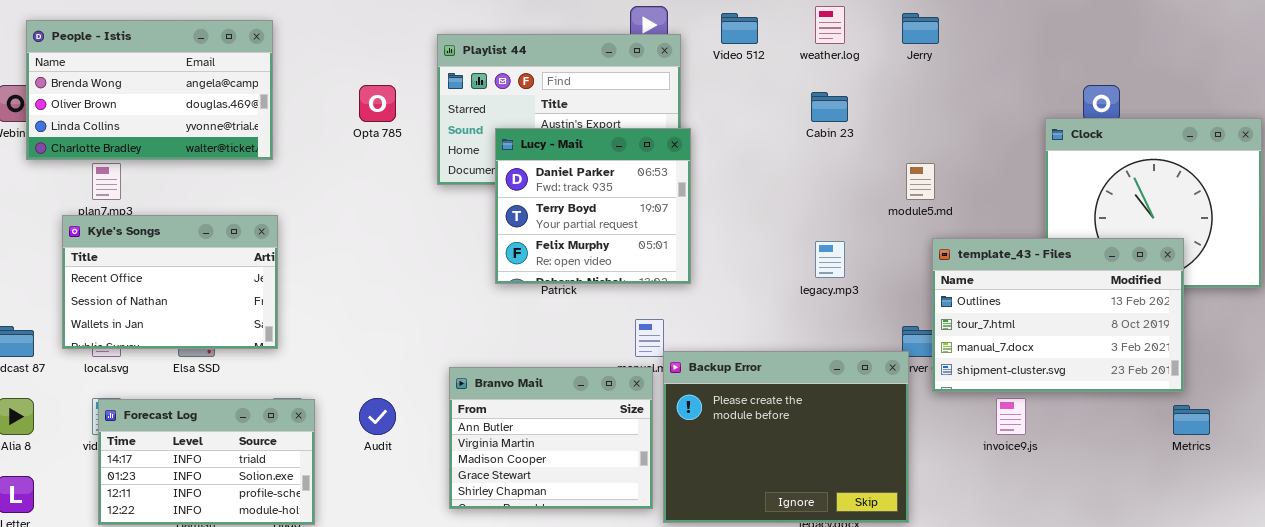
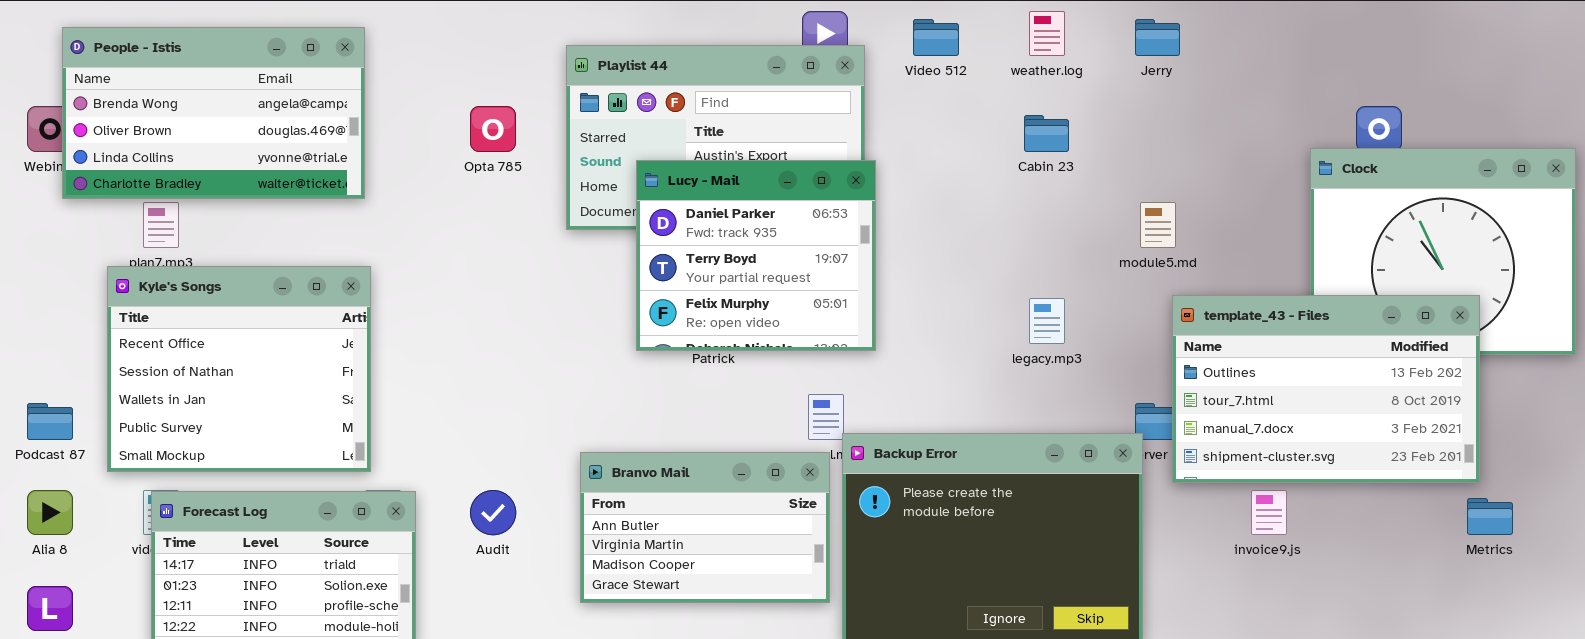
Kyle's Songs: [62,215,278,349] -> [107,266,371,472], resized
Branvo Mail: [449,367,653,509] -> [580,452,830,603], resized

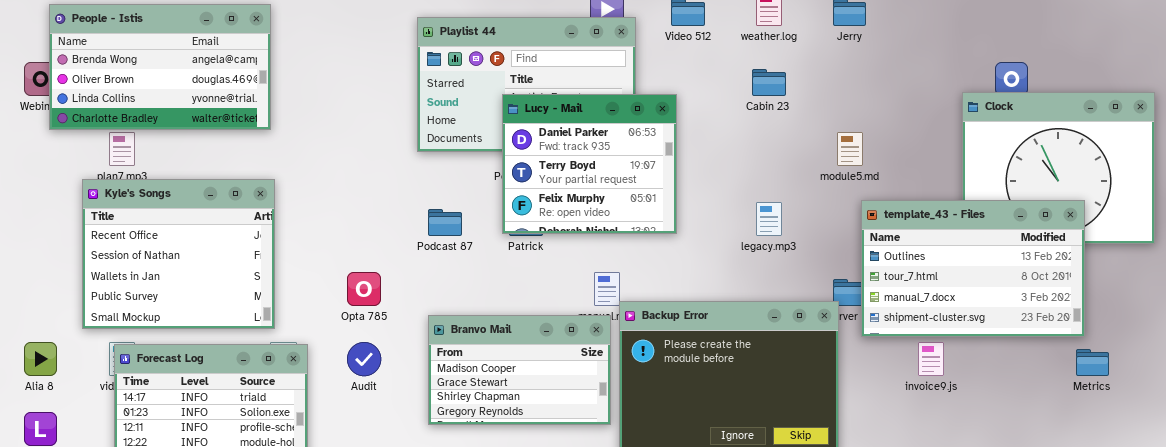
Opta 785: [470,106,516,152] -> [347,272,381,306], moved
Lucy - Mail: [636,160,876,351] -> [502,94,677,234], moved
Podcast 87: [27,403,73,440] -> [428,209,462,236], moved
Branvo Mail: [580,452,830,603] -> [428,315,611,425], scrolled down 2 rows

